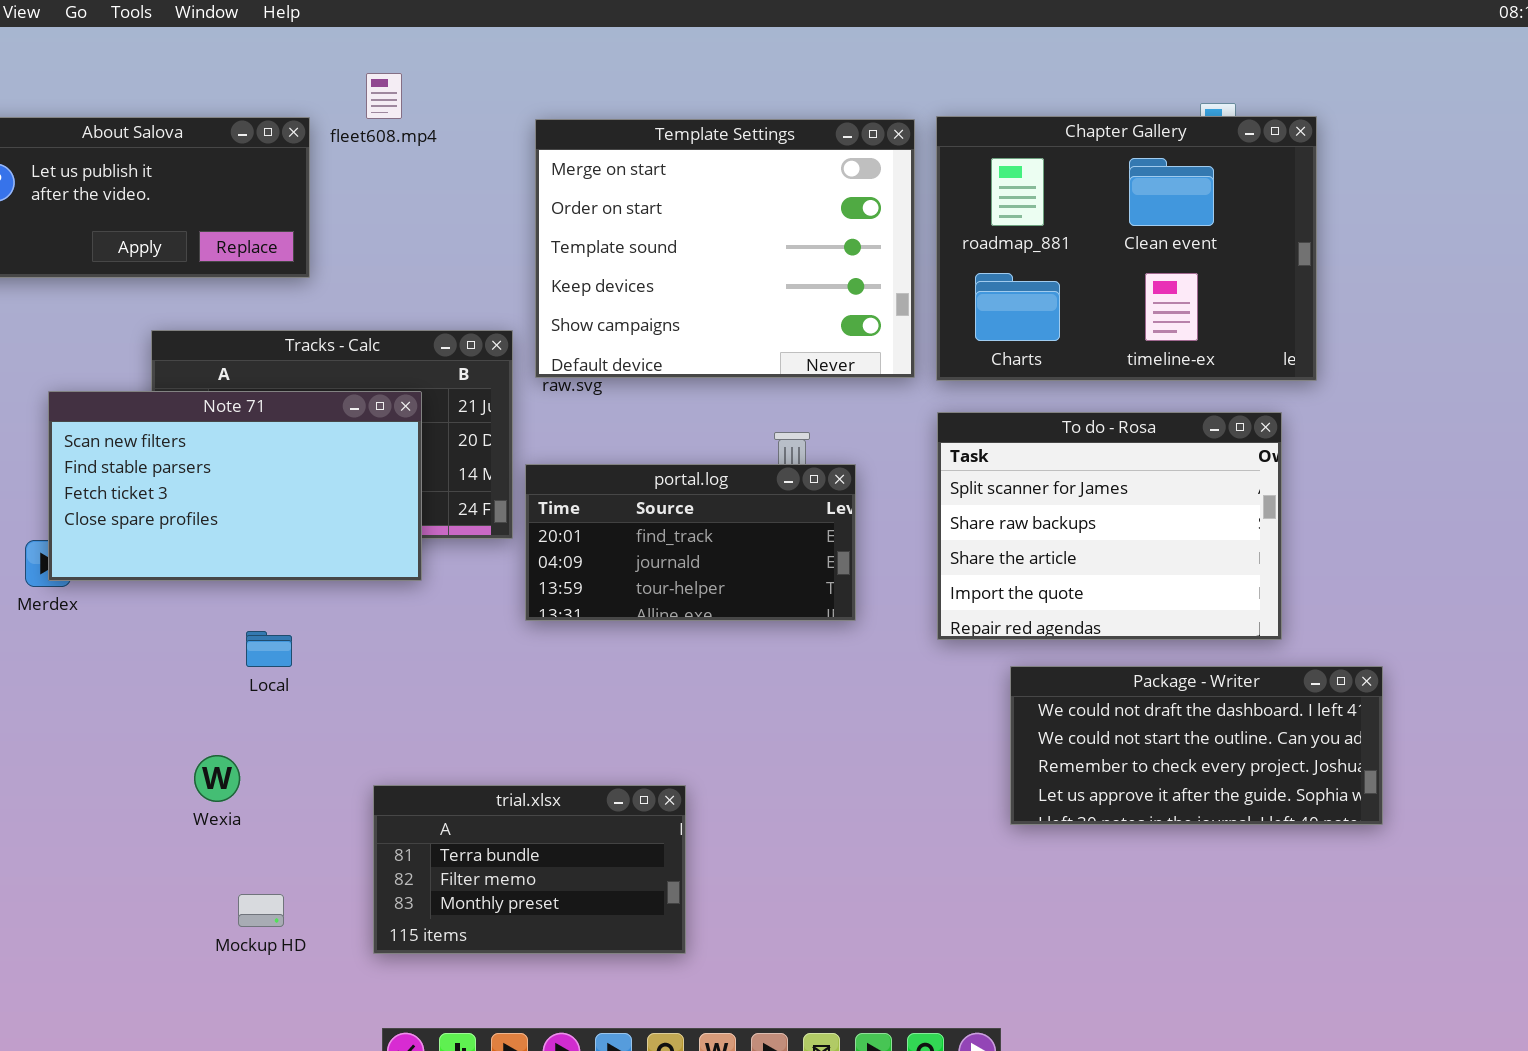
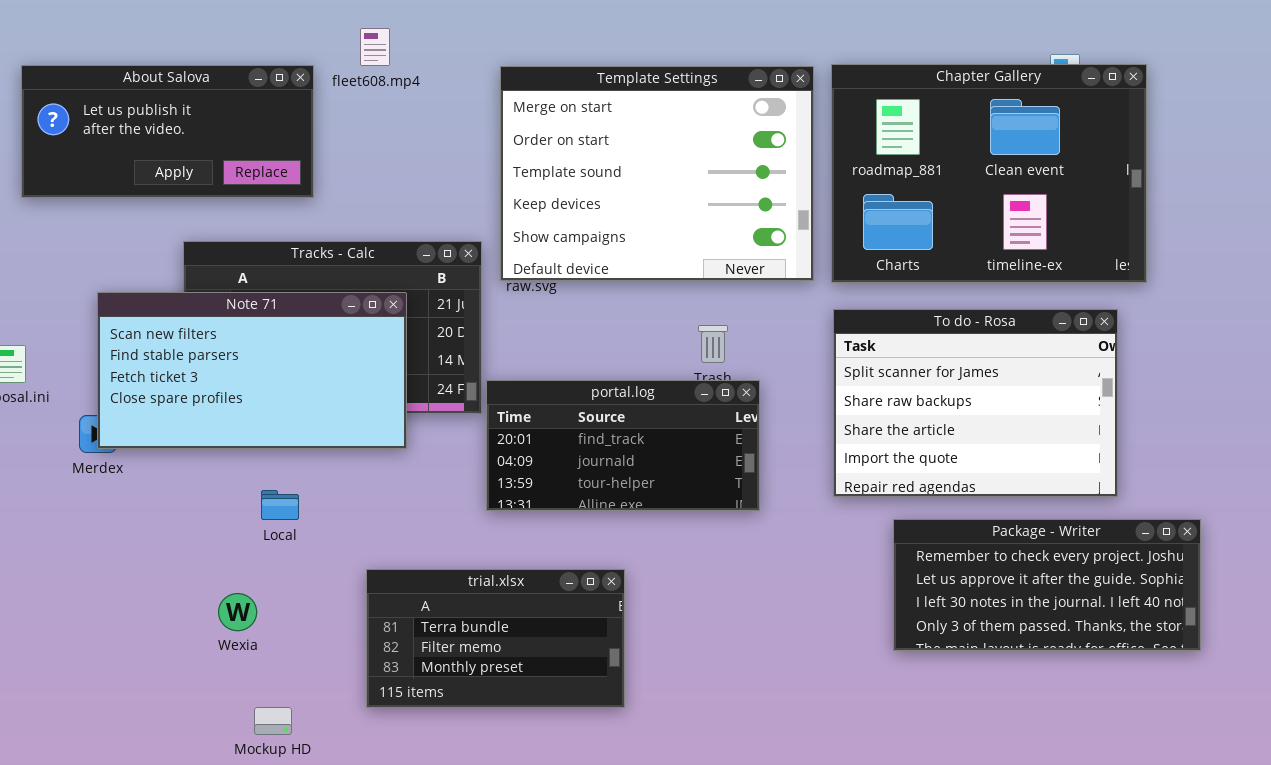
portal.log: [525,464,856,621] -> [486,380,760,511], moved
Package - Writer: [1010,666,1383,825] -> [893,519,1201,651], scrolled down 2 rows
trial.xlsx: [373,785,686,954] -> [366,569,625,708], moved

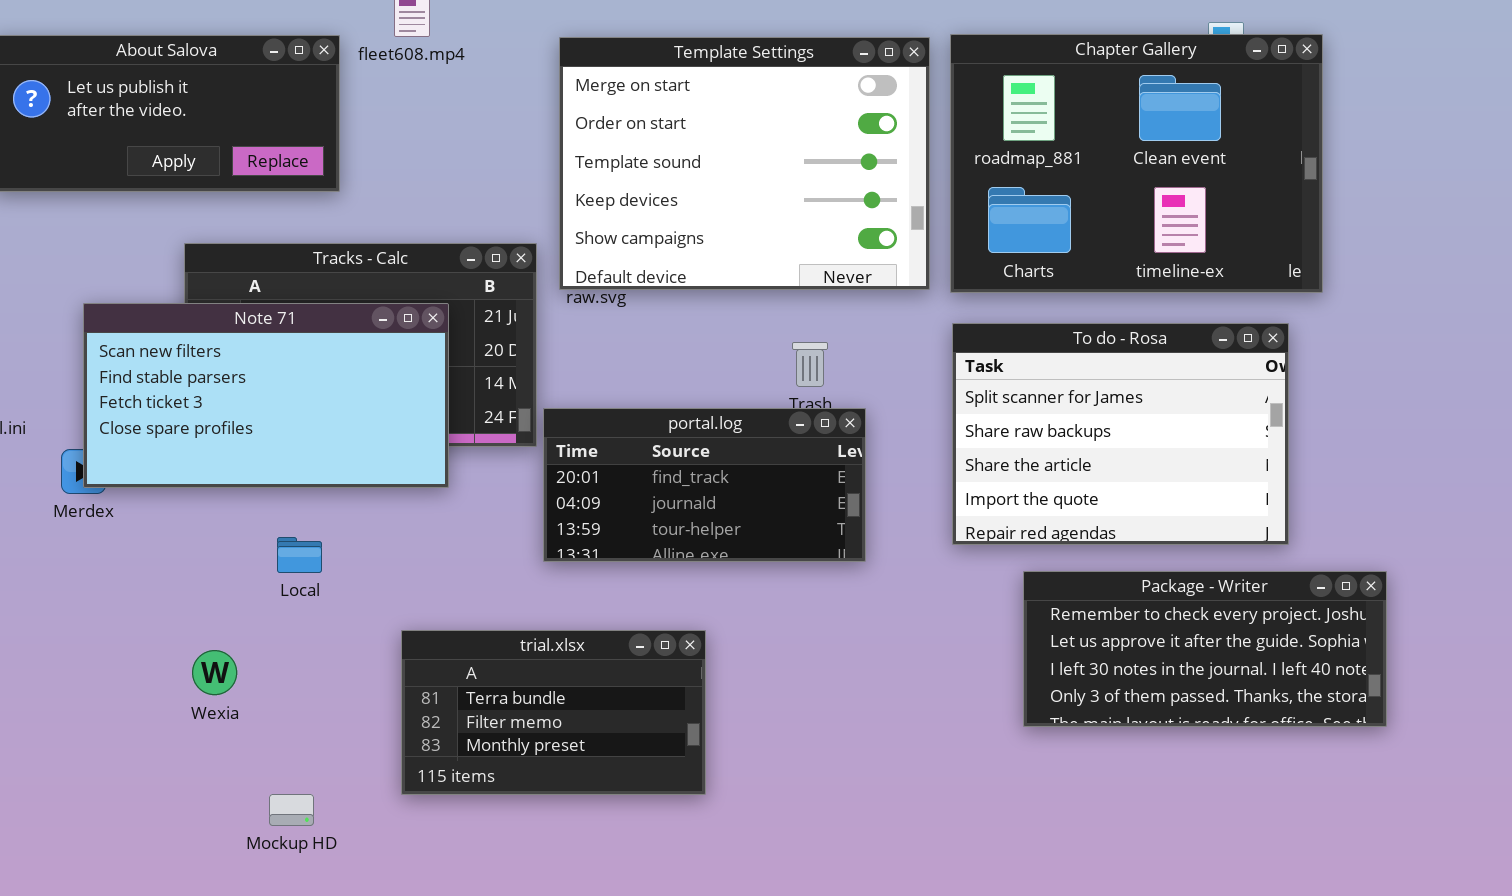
Wexia: [218,593,257,631] -> [192,650,237,695], moved

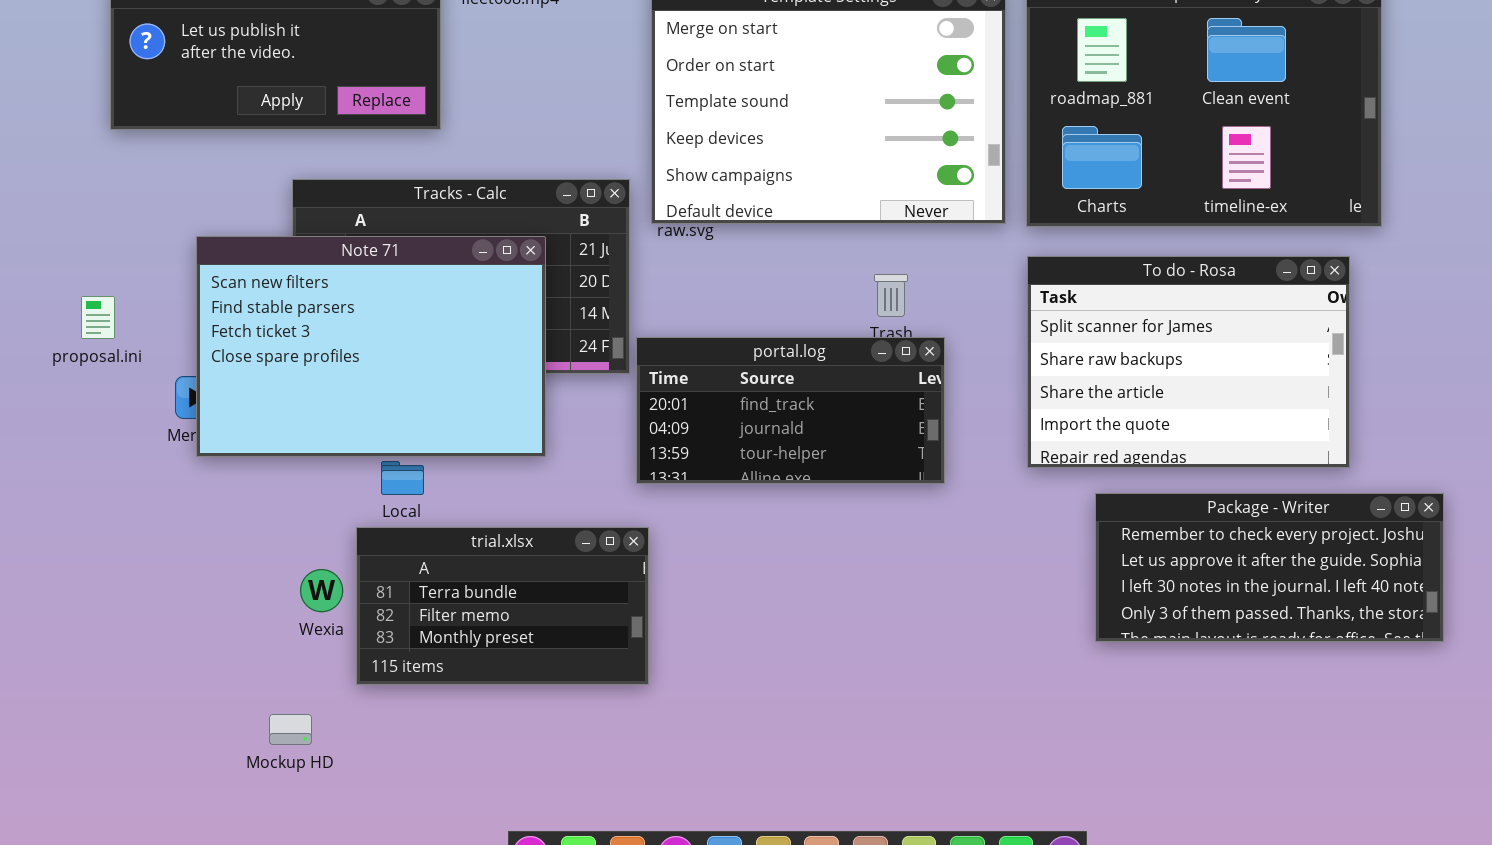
Note 71: [83,303,449,488] -> [196,236,546,457], resized
trial.xlsx: [401,630,706,795] -> [356,527,649,685], moved
Mockup HD: [269,794,314,826] -> [269,714,312,745], moved

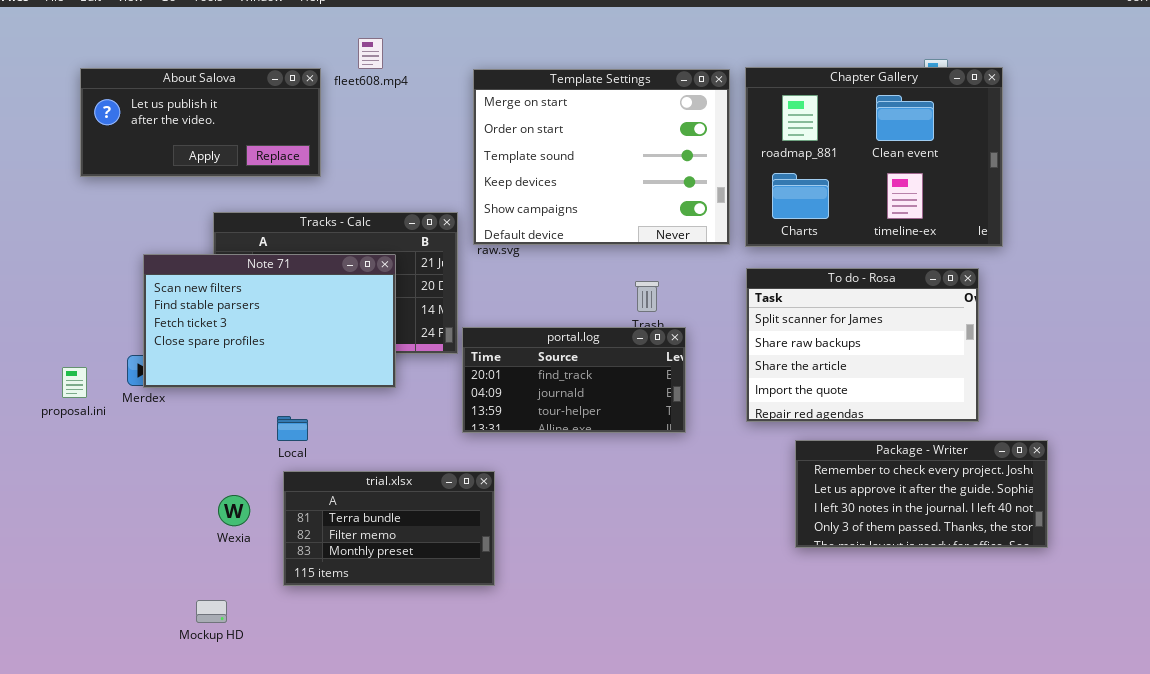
Note 71: [196,236,546,457] -> [143,254,396,388], resized
proposal.ini: [81,296,115,339] -> [62,367,87,398], moved
trial.xlsx: [356,527,649,685] -> [283,471,495,586], moved

